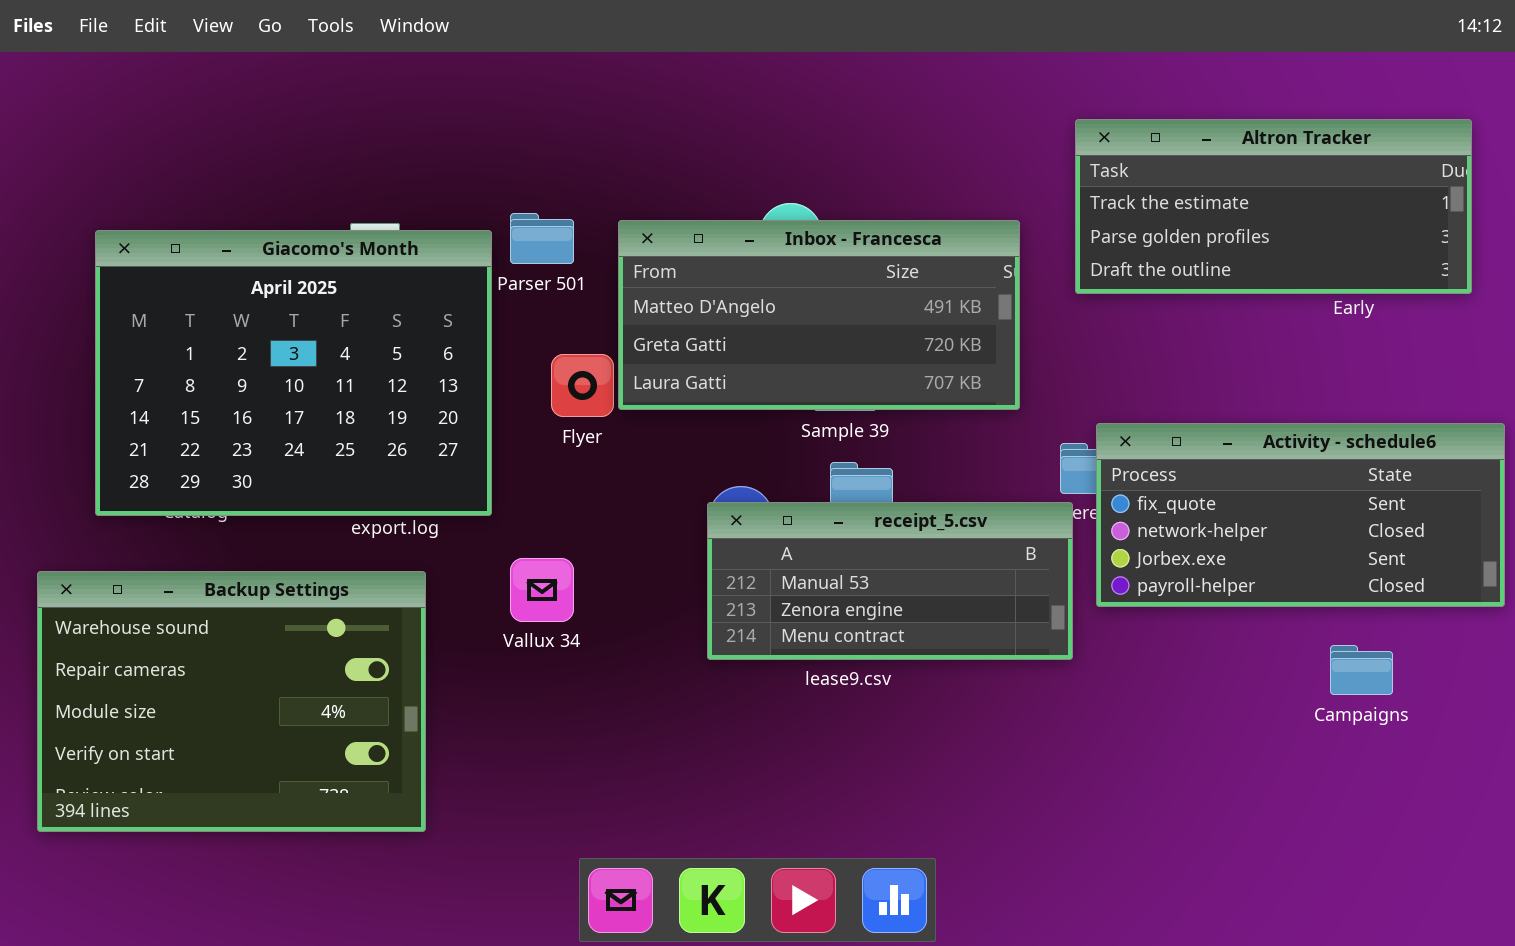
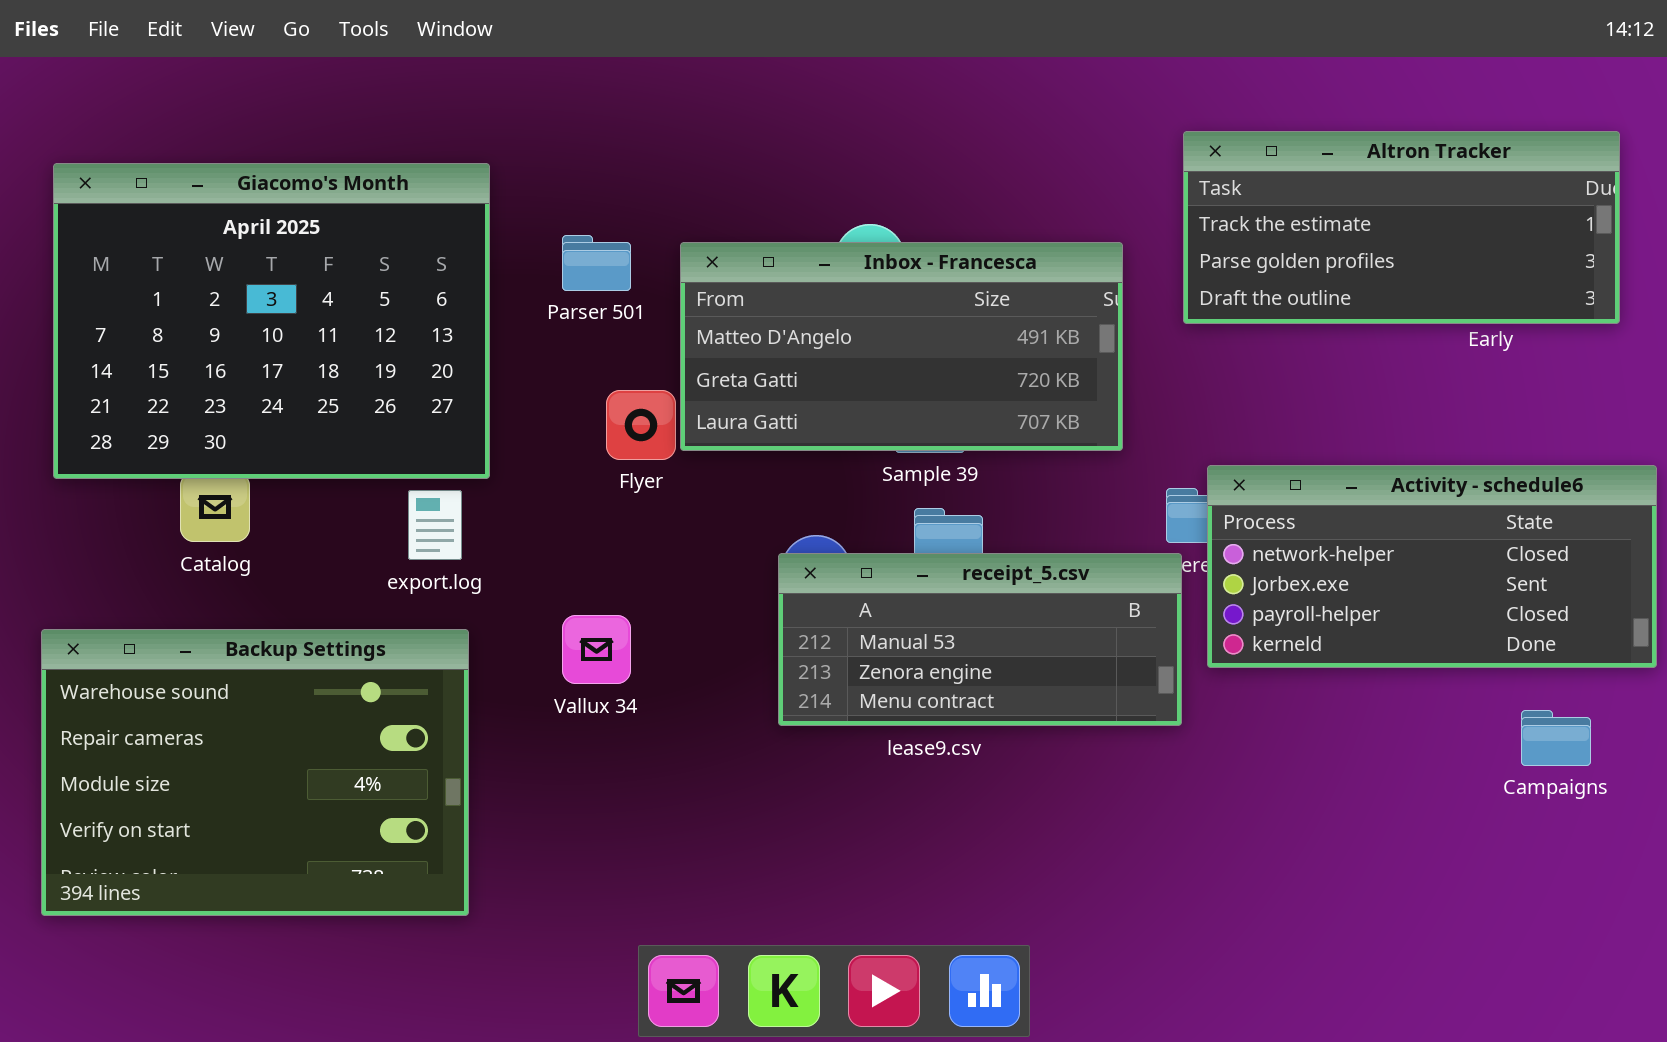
Giacomo's Month: [95,230,492,516] -> [53,163,490,479], moved
Activity - schedule6: [1096,423,1505,607] -> [1207,465,1657,668], scrolled down 1 row
Campaigns: [1330,645,1393,695] -> [1521,710,1591,766], moved

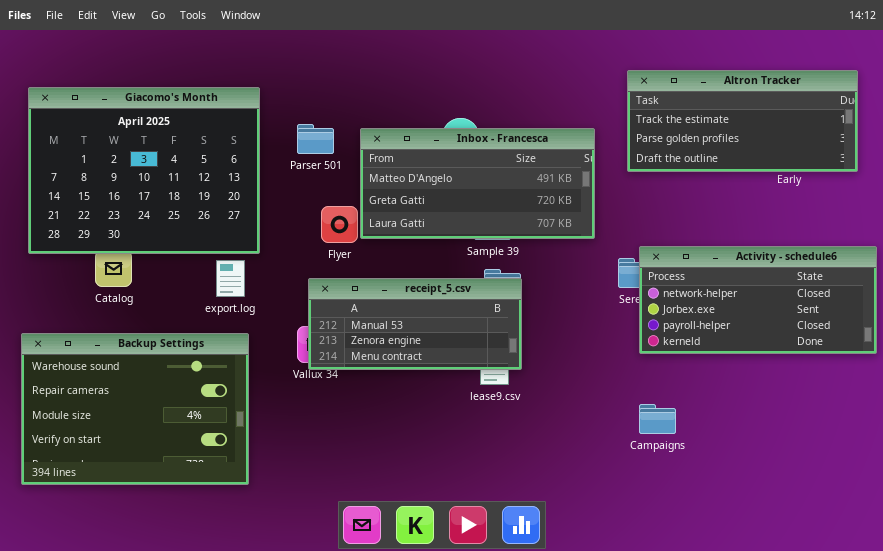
receipt_5.csv: [778,553,1182,726] -> [308,278,522,370], moved
Campaigns: [1521,710,1591,766] -> [639,404,676,434], moved

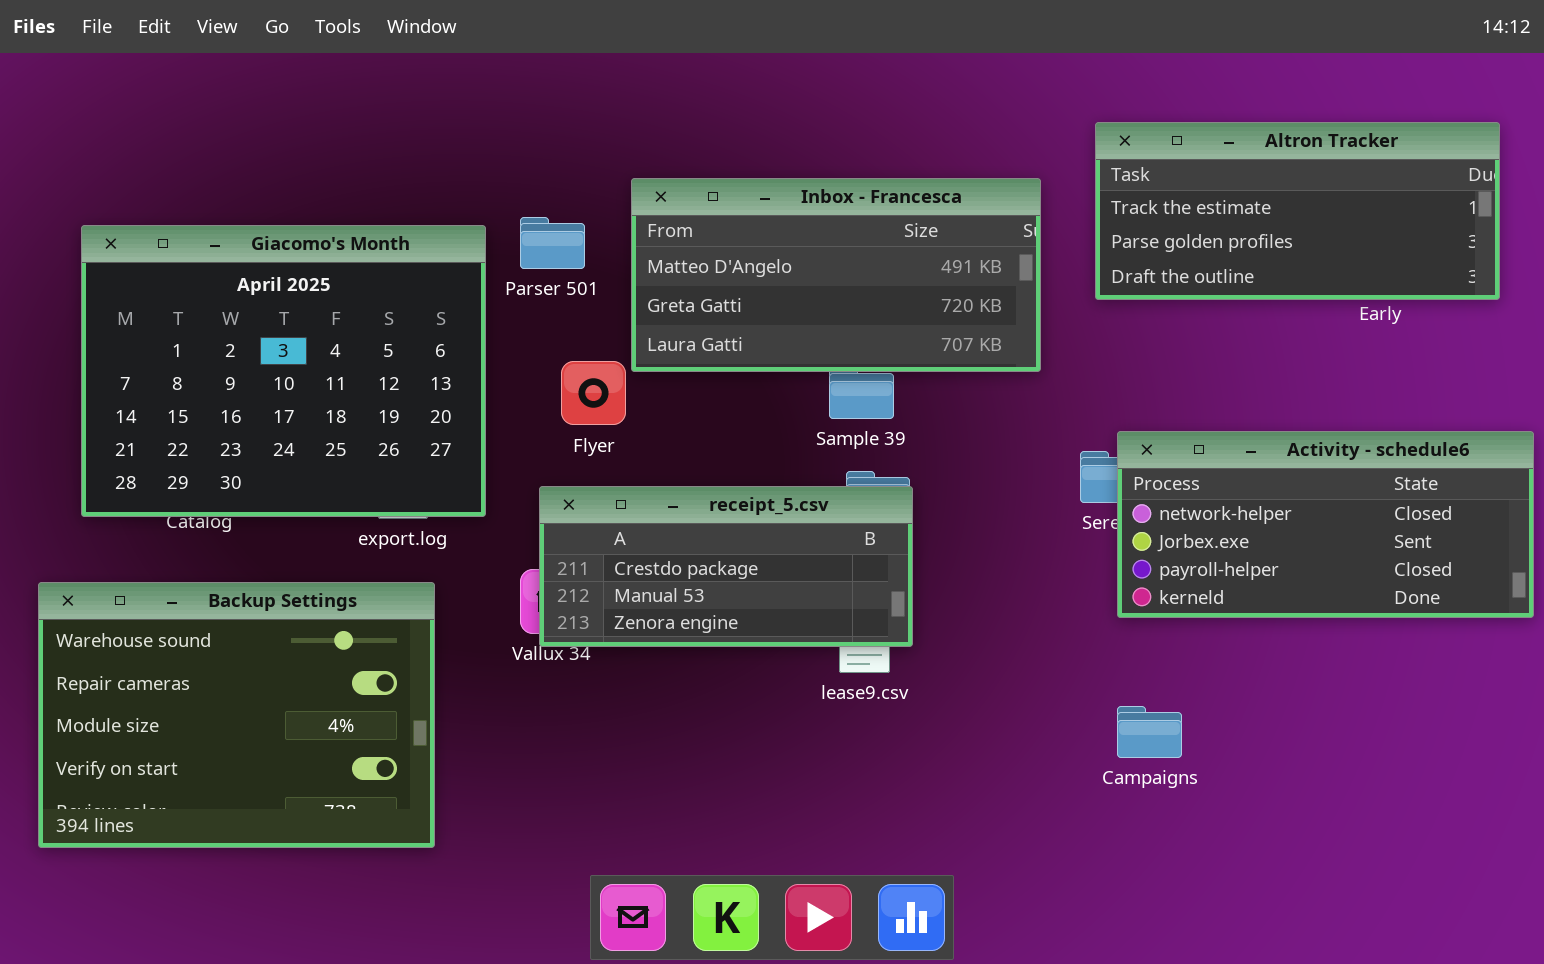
Giacomo's Month: [28,87,260,254] -> [81,225,486,517], moved
Inbox - Francesca: [360,128,595,239] -> [631,178,1041,372], moved
receipt_5.csv: [308,278,522,370] -> [539,486,913,647], scrolled up 1 row

